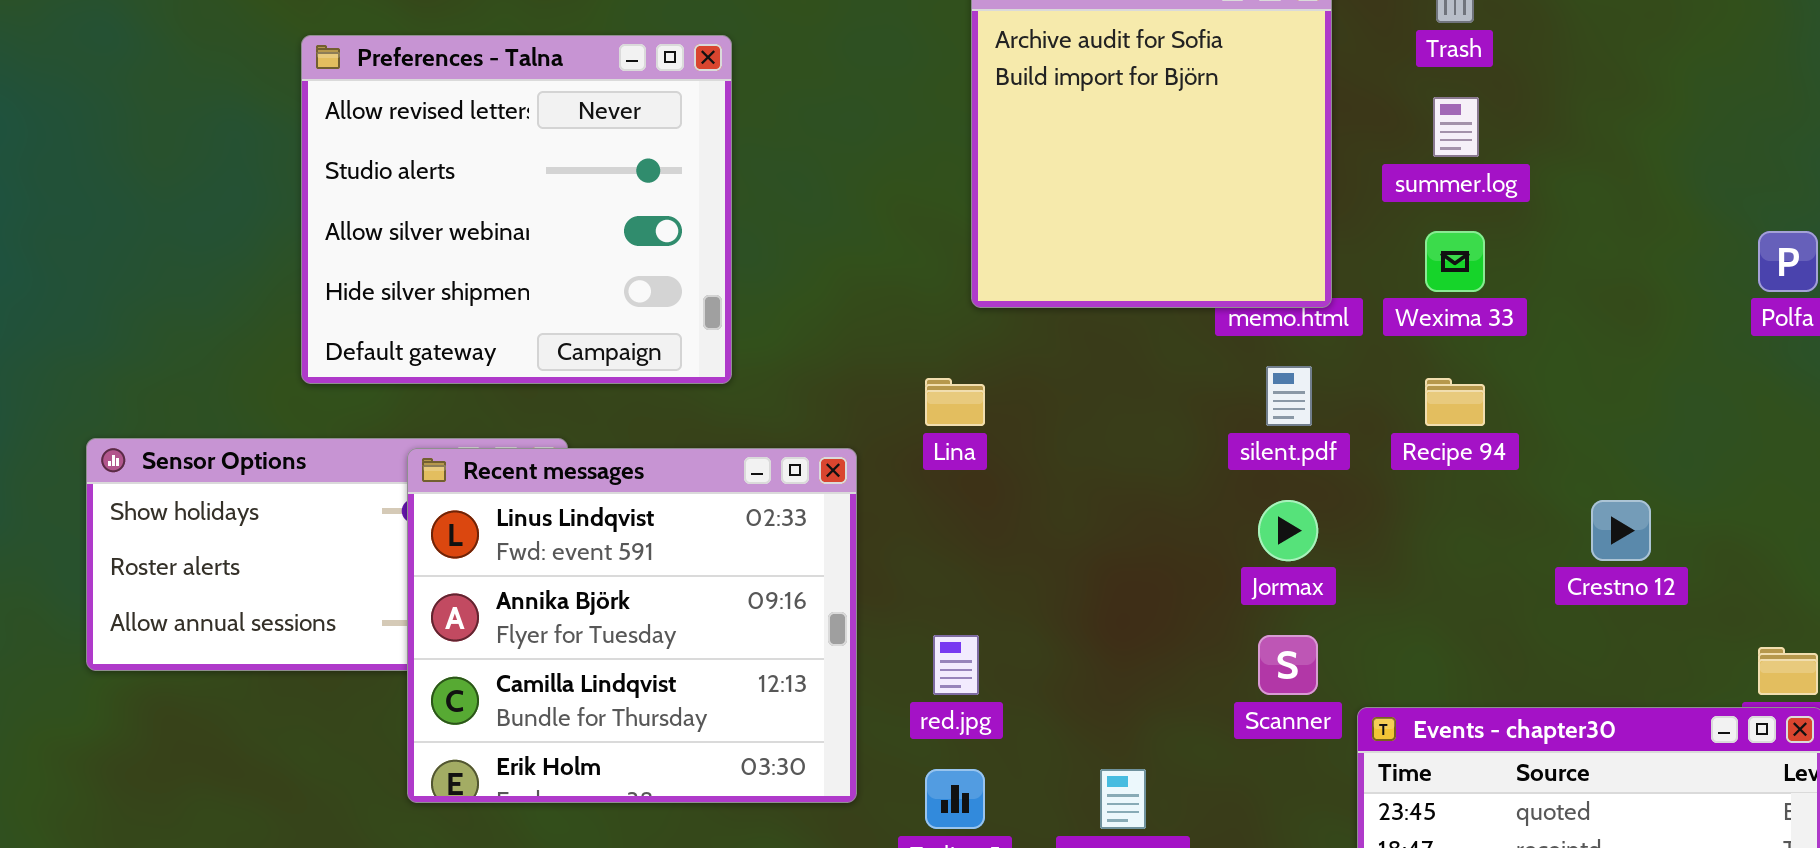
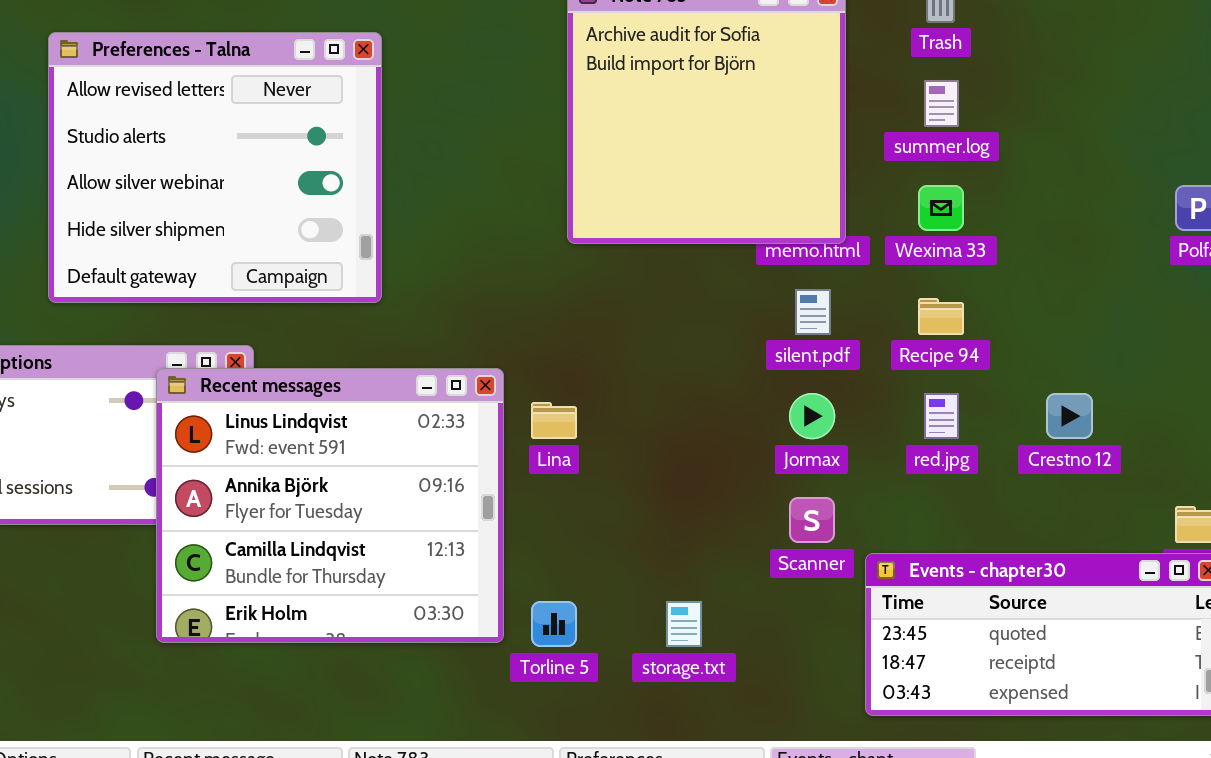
Lina: [925,378,985,426] -> [531,402,577,439], moved
Recent messages: [407,448,857,803] -> [156,368,504,643], moved
red.jpg: [933,635,979,695] -> [924,393,959,439], moved

